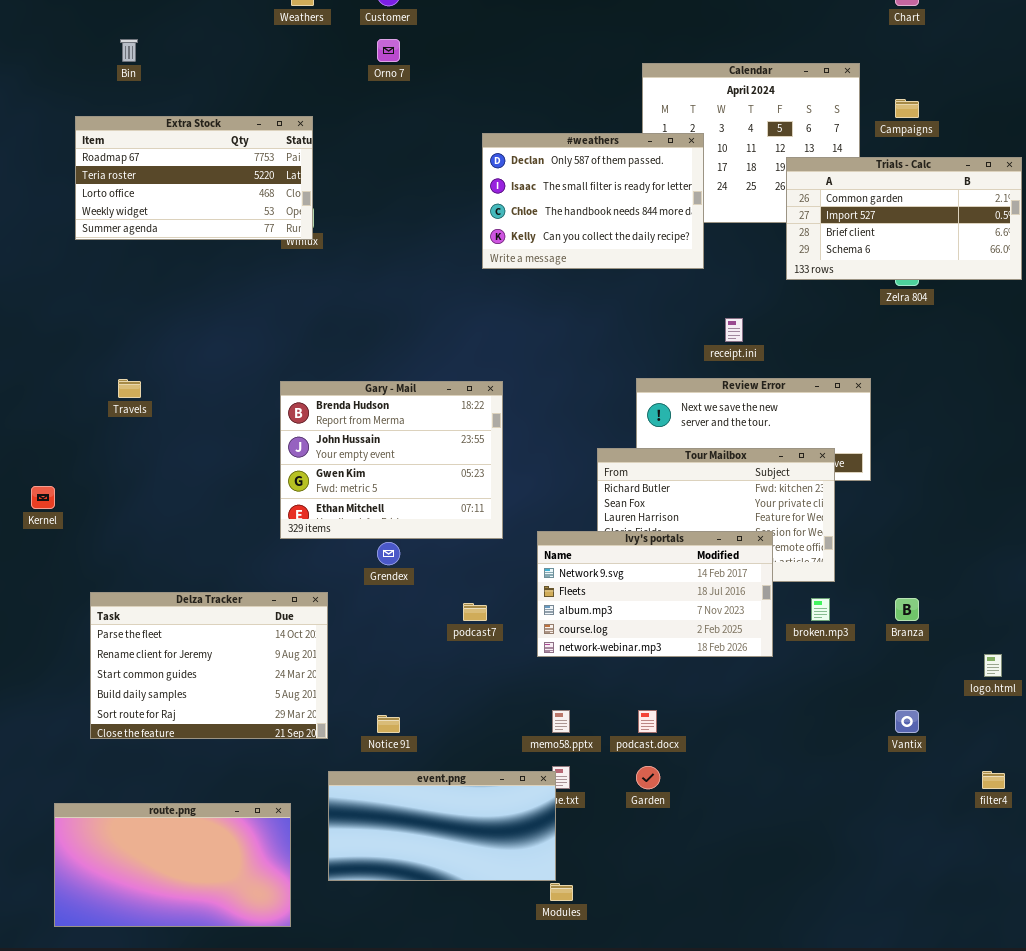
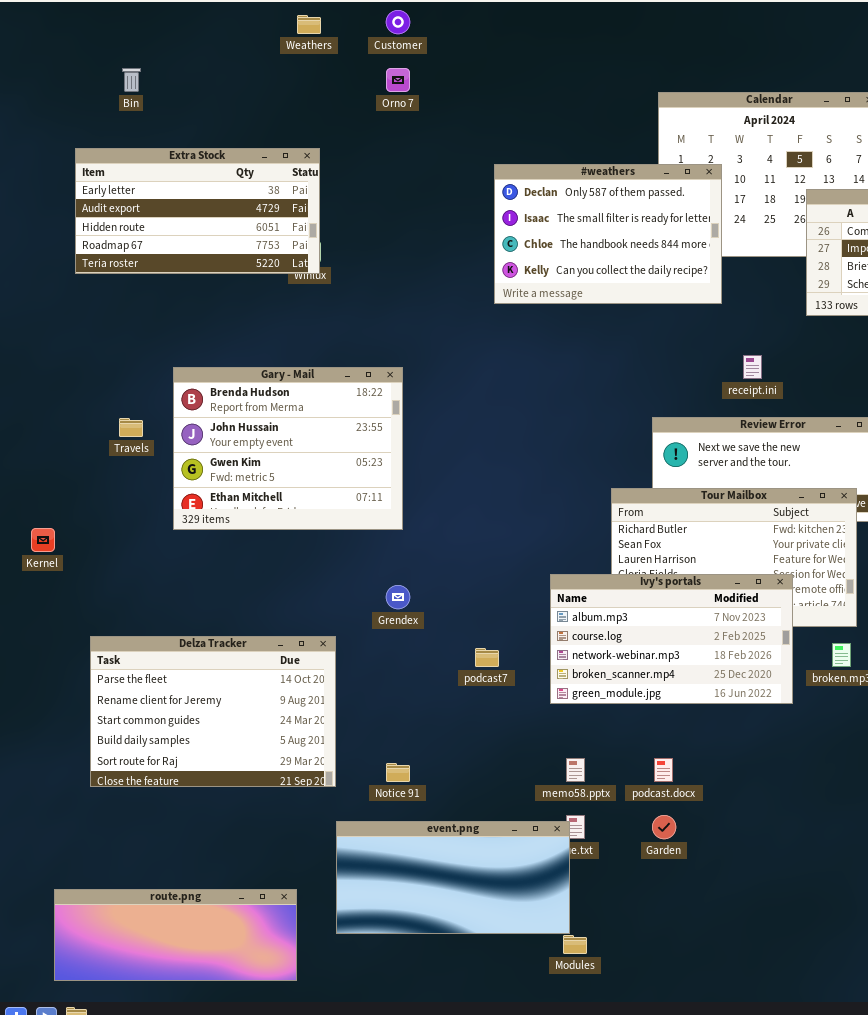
Extra Stock: [75,116,313,240] -> [75,148,320,274], scrolled up 3 rows
Gary - Mail: [280,381,503,539] -> [173,367,403,530], moved
Ivy's portals: [537,531,773,657] -> [550,574,793,704], scrolled down 2 rows
route.png: [54,803,291,927] -> [54,889,297,981], resized

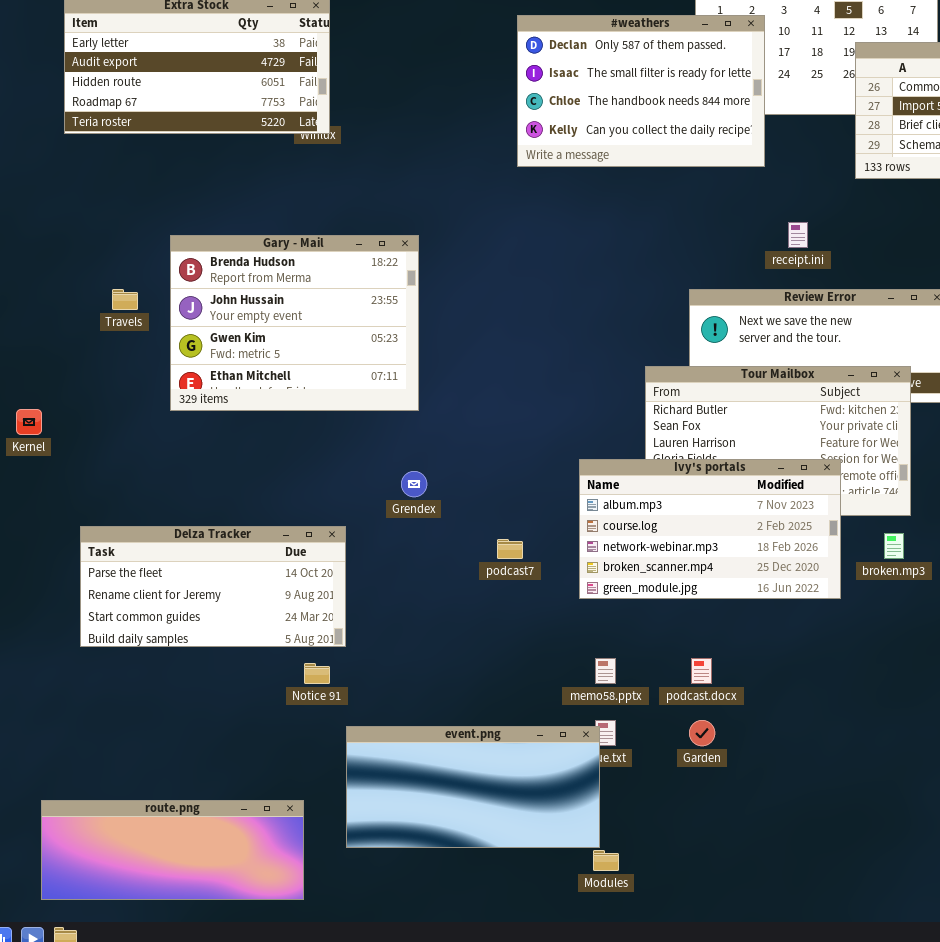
Delza Tracker: [90,636,336,787] -> [80,526,346,647], resized
Notice 91: [386,763,410,782] -> [304,663,330,684], moved

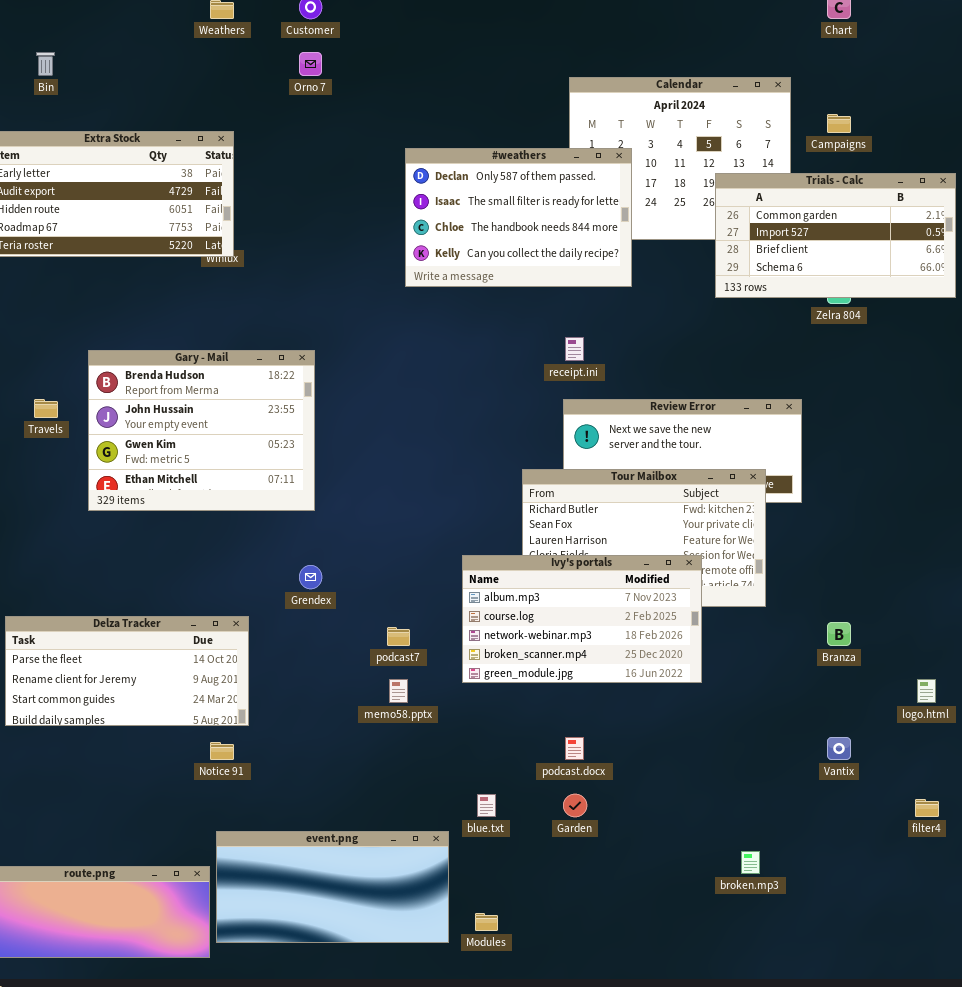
receipt.ini: [788,222,808,248] -> [565,337,584,361], moved
broken.mp3: [884,533,904,559] -> [741,851,760,874], moved
memo58.pptx: [595,658,616,684] -> [389,679,408,703], moved
event.png: [346,726,600,848] -> [216,831,449,943], moved

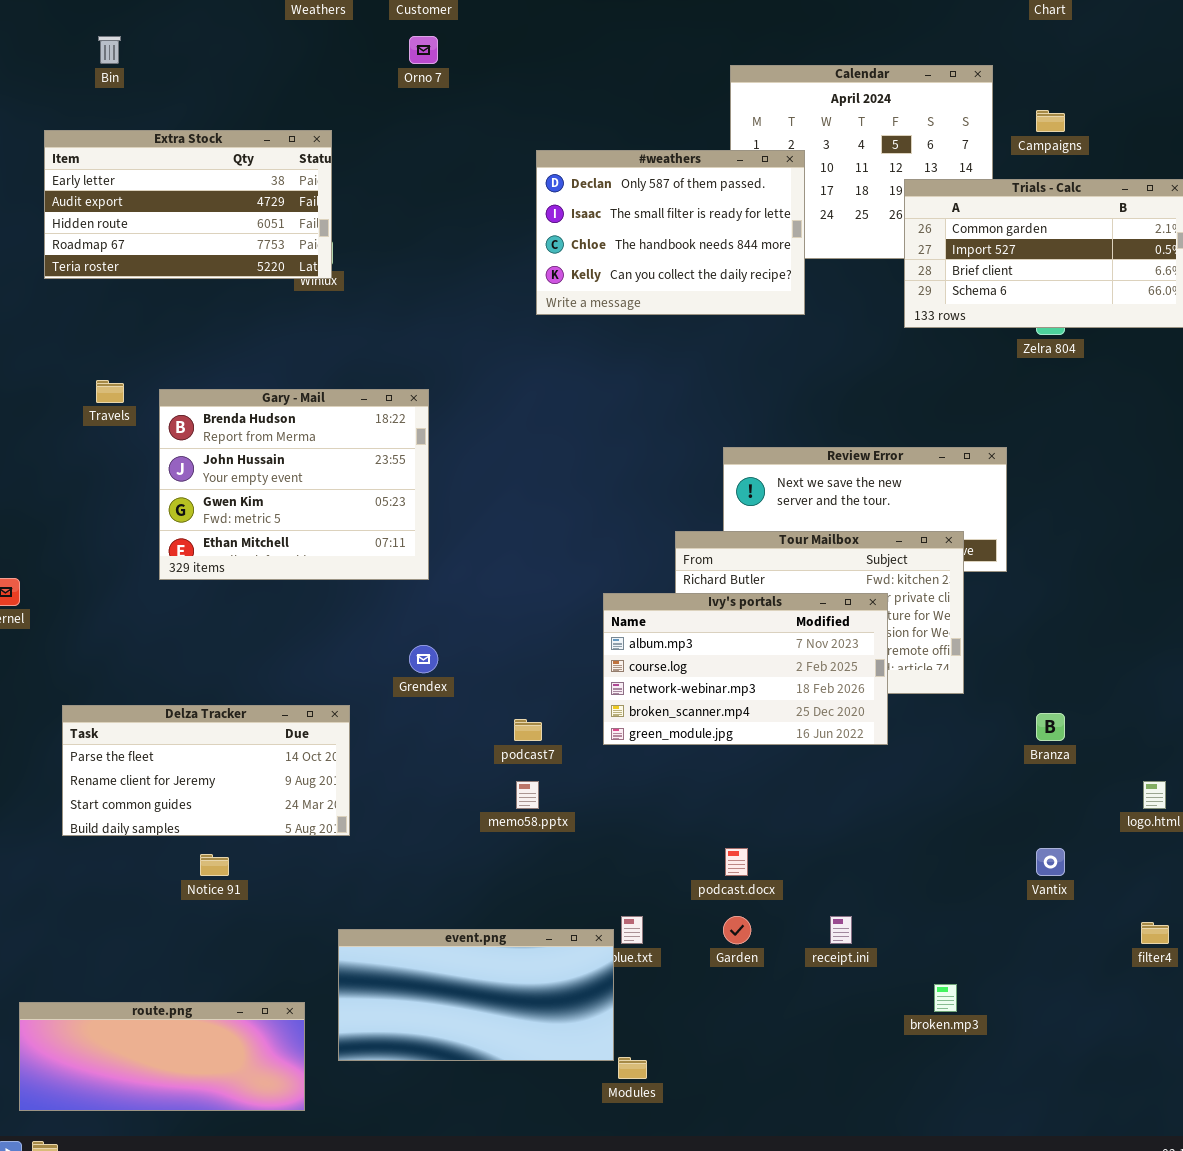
receipt.ini: [565,337,584,361] -> [830,916,852,944], moved
Travels: [34,399,58,418] -> [96,380,124,403], moved
Ivy's portals: [462,555,702,683] -> [603,593,888,745], moved
Notice 91: [210,742,234,760] -> [200,854,229,876], moved
event.png: [216,831,449,943] -> [338,929,614,1061], moved

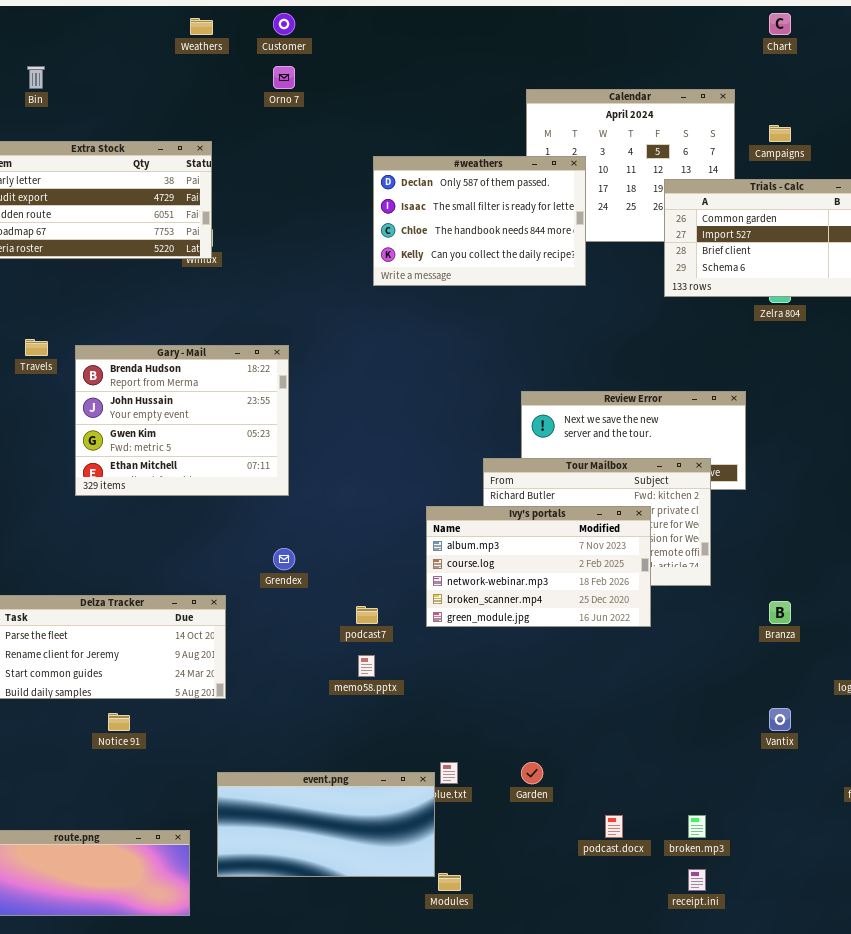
podcast.docx: [725,848,748,876] -> [605,815,623,838], moved
receipt.ini: [830,916,852,944] -> [688,869,706,891], moved

